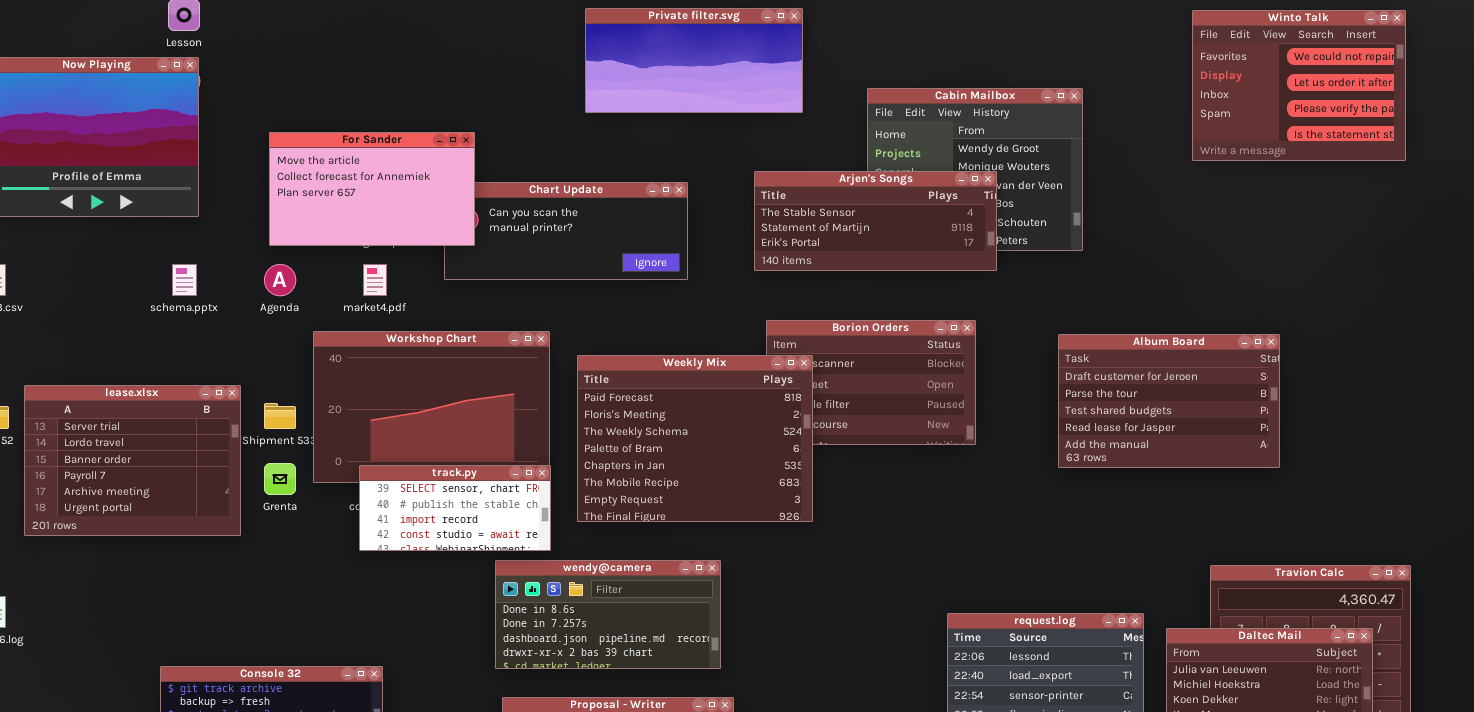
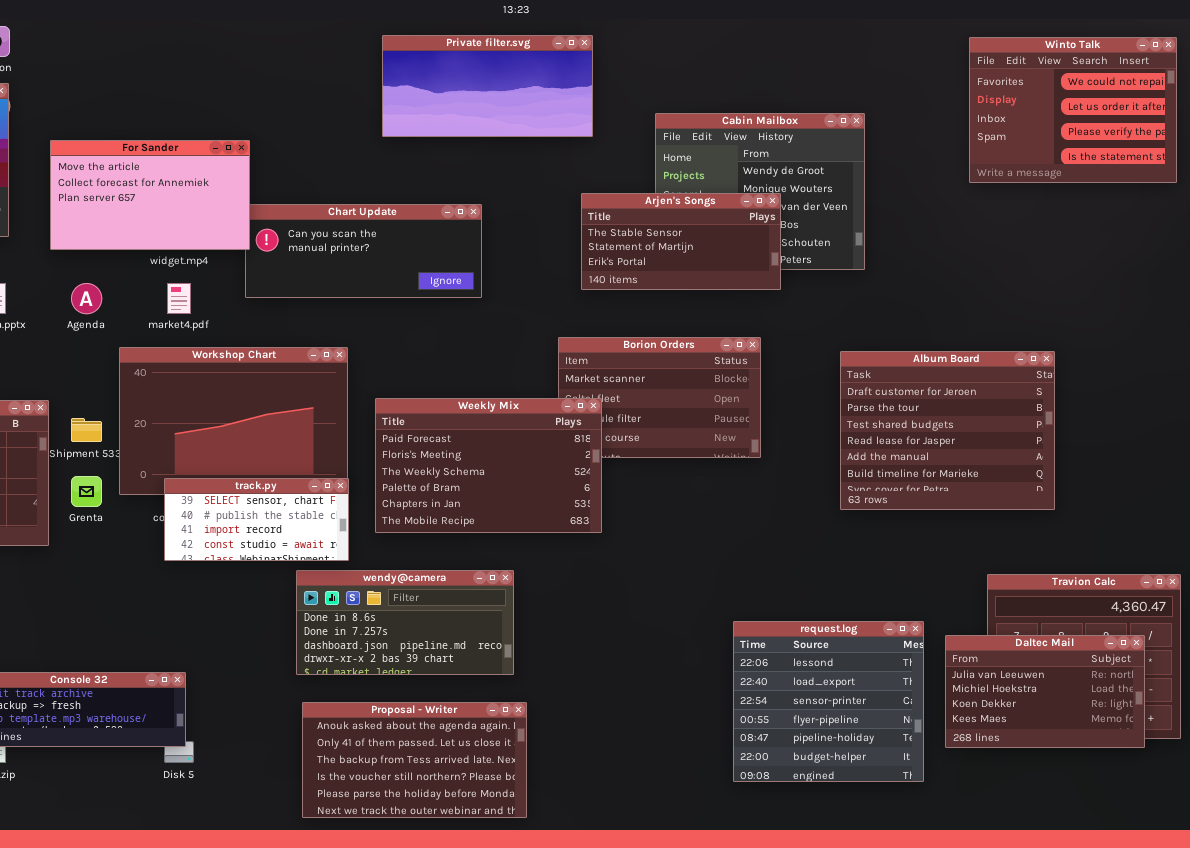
For Sander: [269,132,475,246] -> [50,140,250,250], moved
Arjen's Songs: [754,171,997,271] -> [581,193,781,290], resized
Album Board: [1058,334,1280,468] -> [840,351,1055,510], resized
Weekly Mix: [577,355,813,522] -> [375,398,602,533], resized

